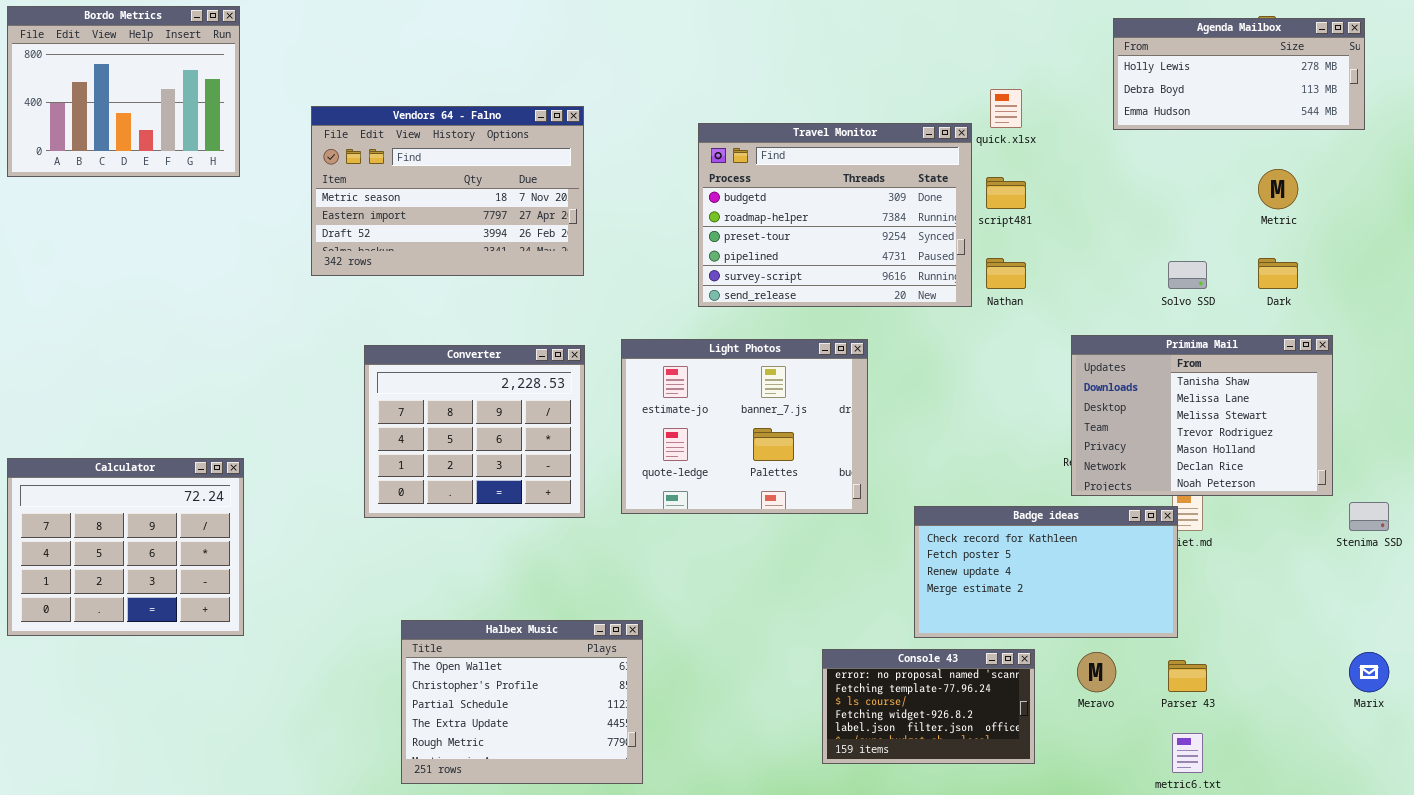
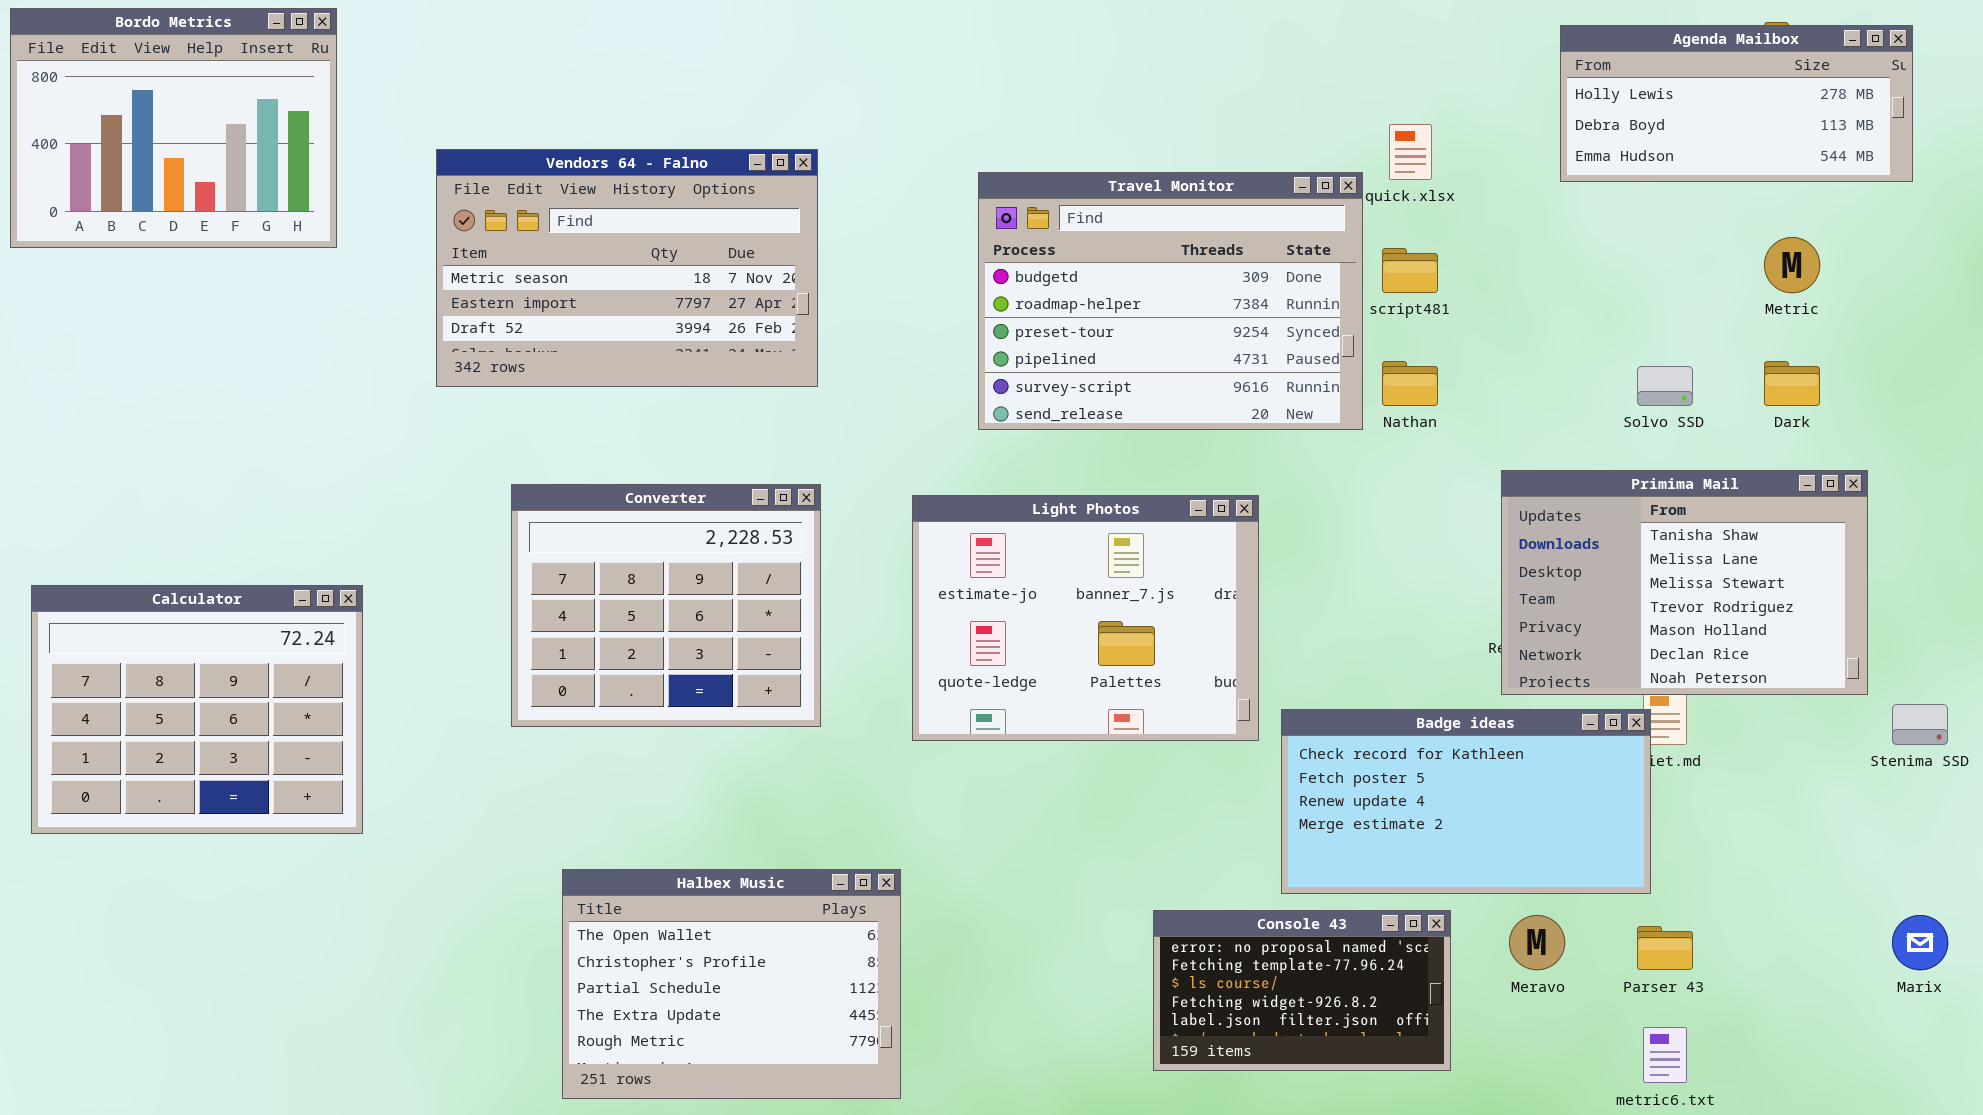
Light Photos: [621,339,868,514] -> [912,495,1259,741], moved
Calculator: [7,458,244,636] -> [31,585,363,834], moved

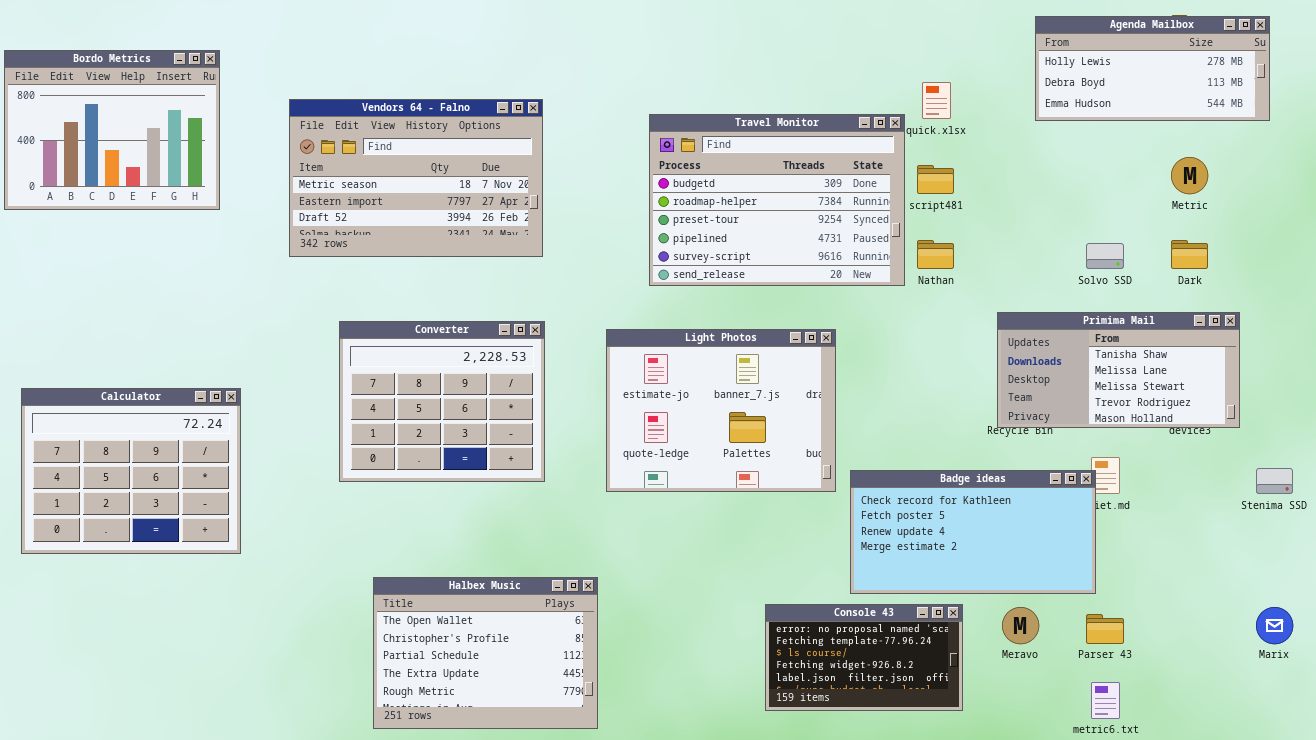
Bordo Metrics: [10,8,337,248] -> [4,50,220,210], moved
Primima Mail: [1501,470,1868,695] -> [997,312,1240,428], resized

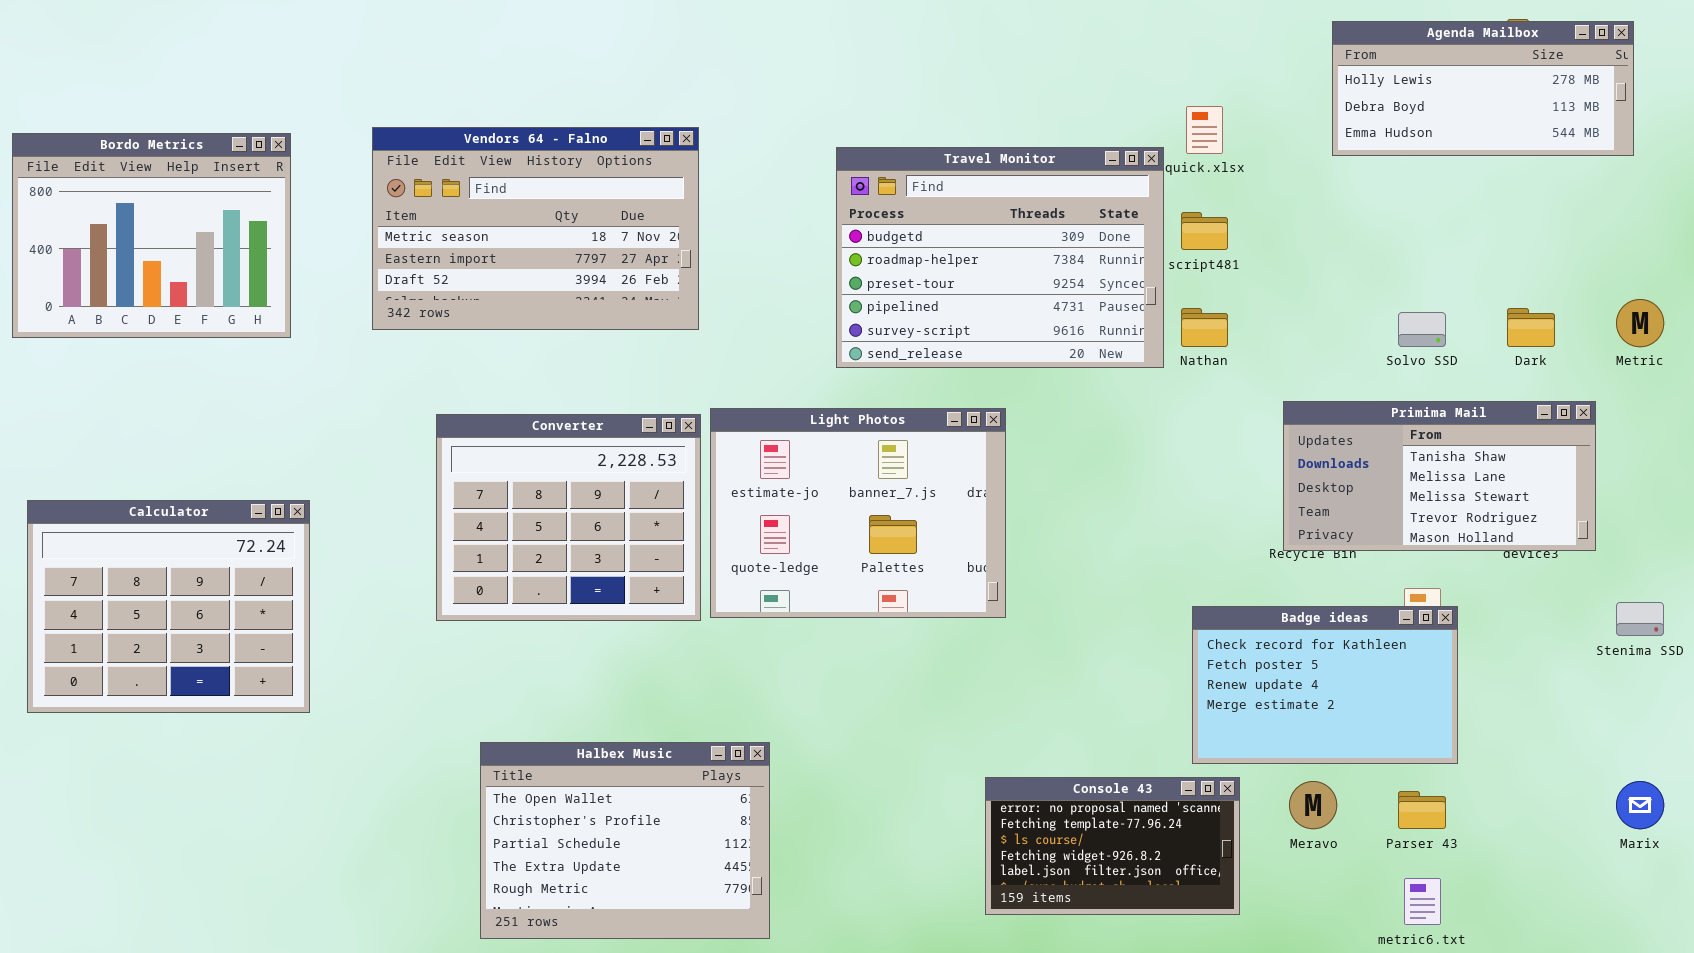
Bordo Metrics: [4,50,220,210] -> [12,133,291,338], moved
Metric: [1171,157,1208,194] -> [1616,299,1664,347], moved
Light Photos: [606,329,836,492] -> [710,408,1006,618], moved
Badge ideas: [850,470,1096,594] -> [1192,606,1458,764], moved, resized

